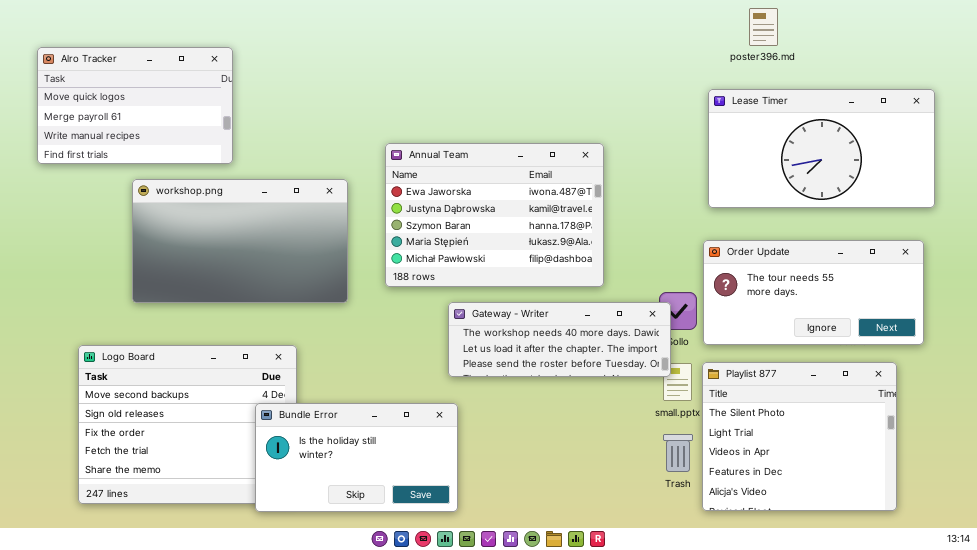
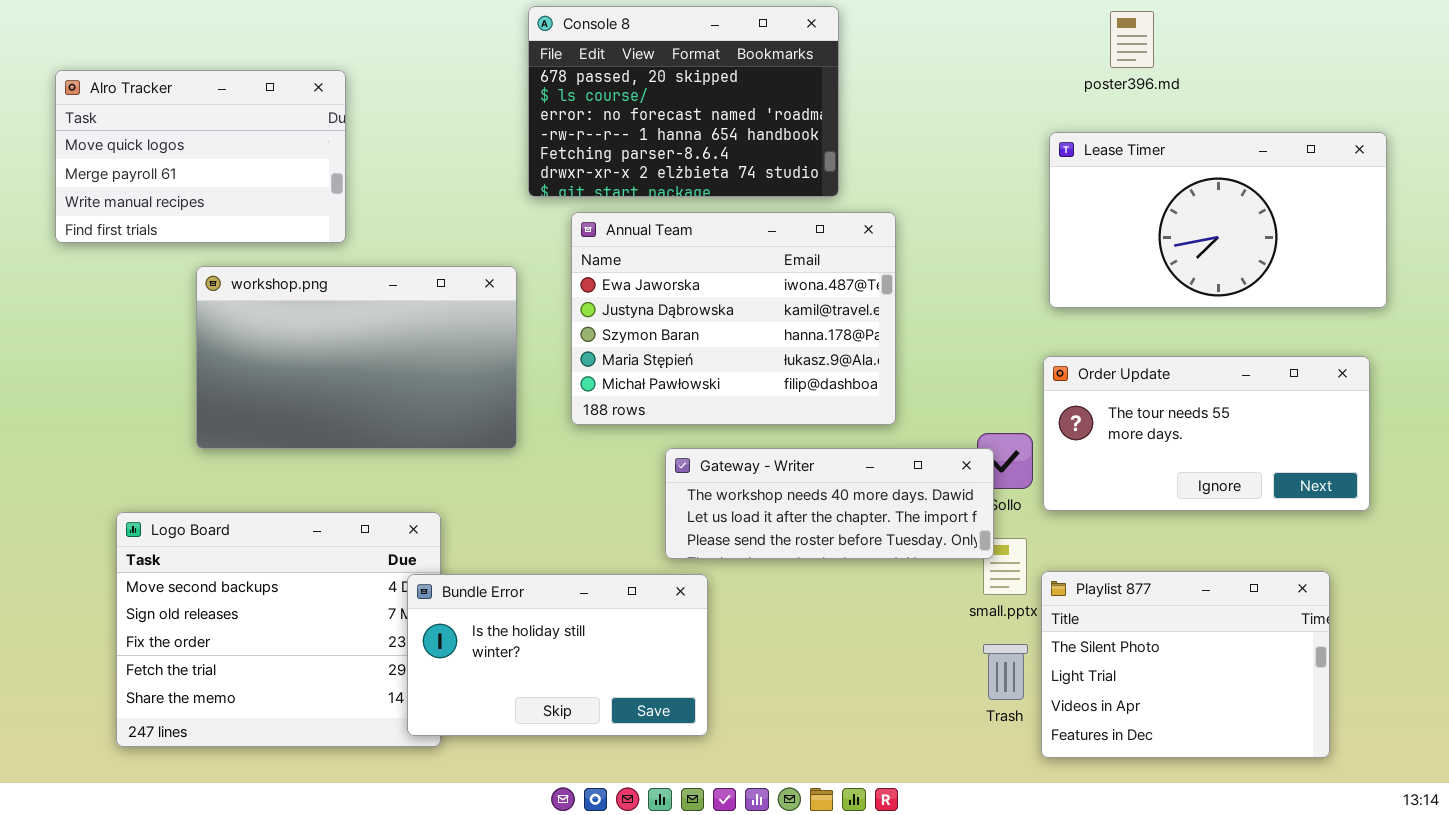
Console 8: none -> [528,6,839,197], opened
Playlist 877: [702,362,897,511] -> [1041,571,1330,758], resized
Bundle Error: [255,403,458,512] -> [407,574,708,736], moved

